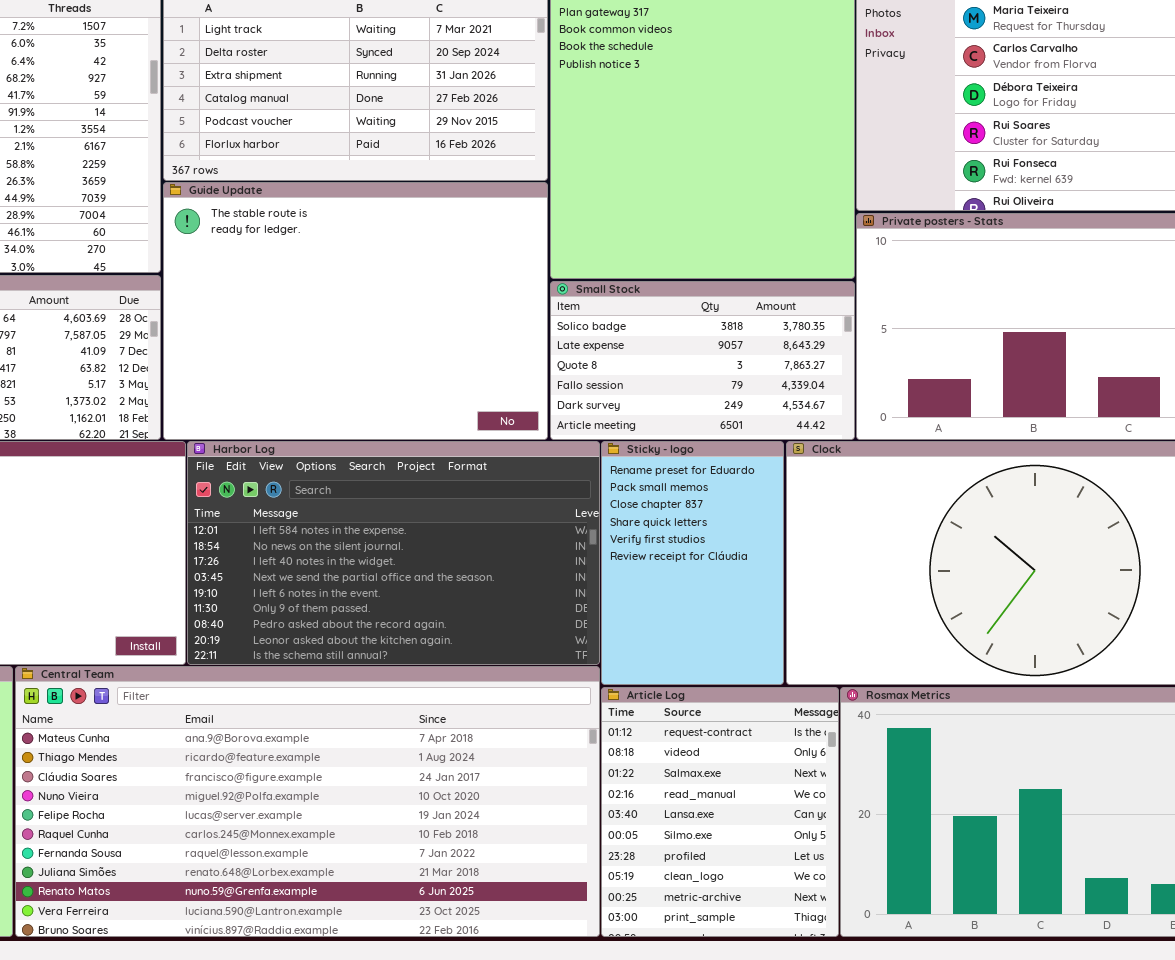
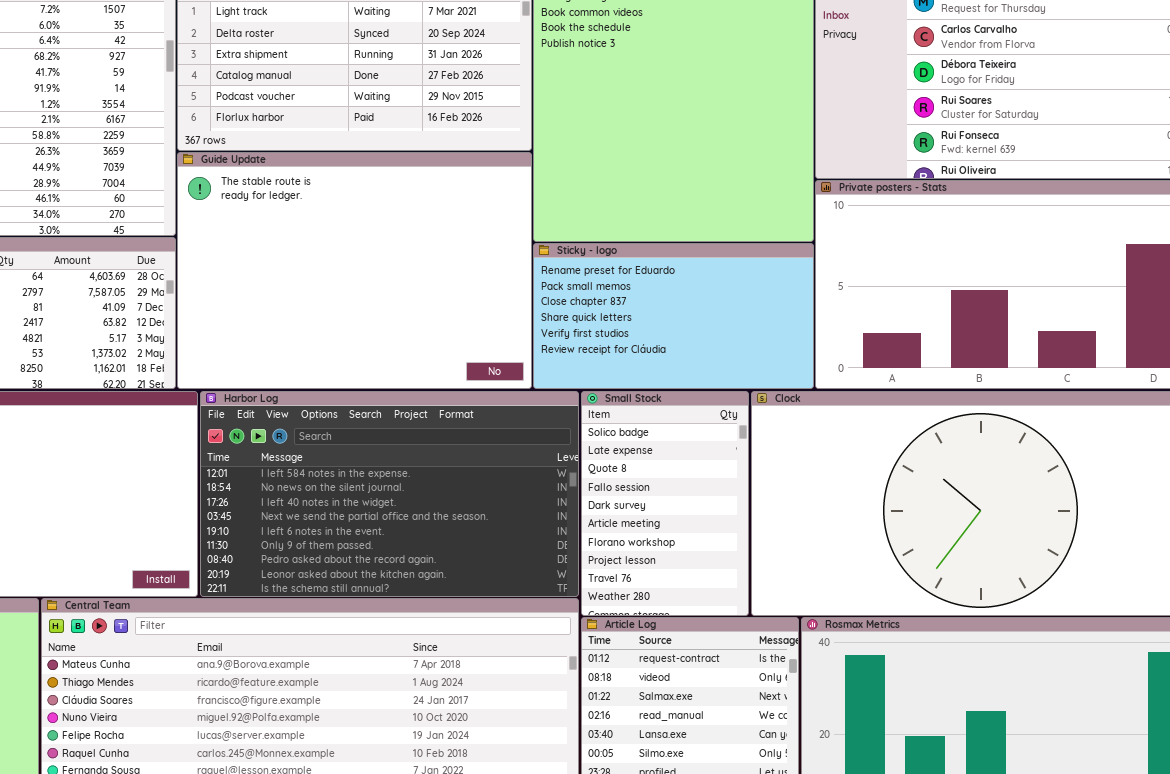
Small Stock: [550,281,855,440] -> [581,391,749,616], moved, resized
Sticky - logo: [601,441,784,685] -> [533,243,814,389], moved, resized

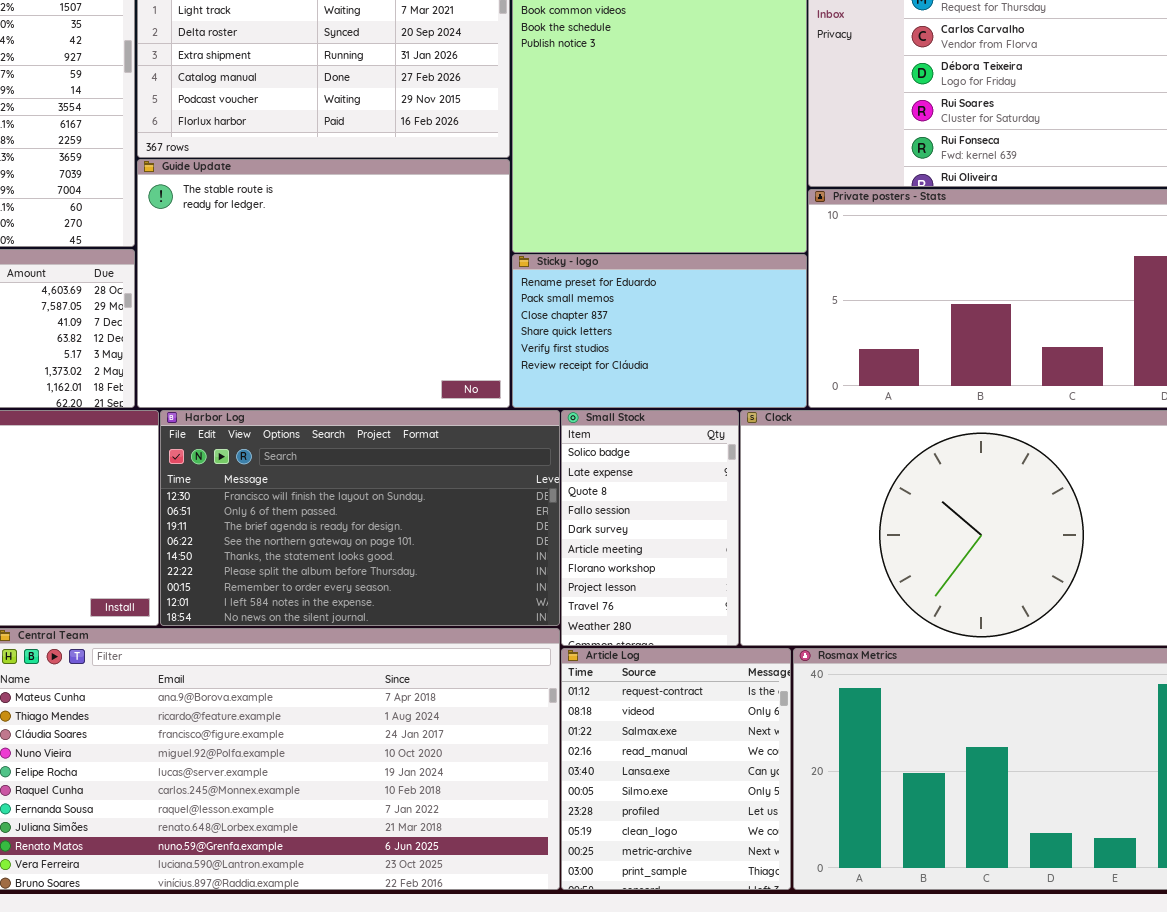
Harbor Log: [200,391,579,597] -> [160,410,560,626], scrolled up 7 rows

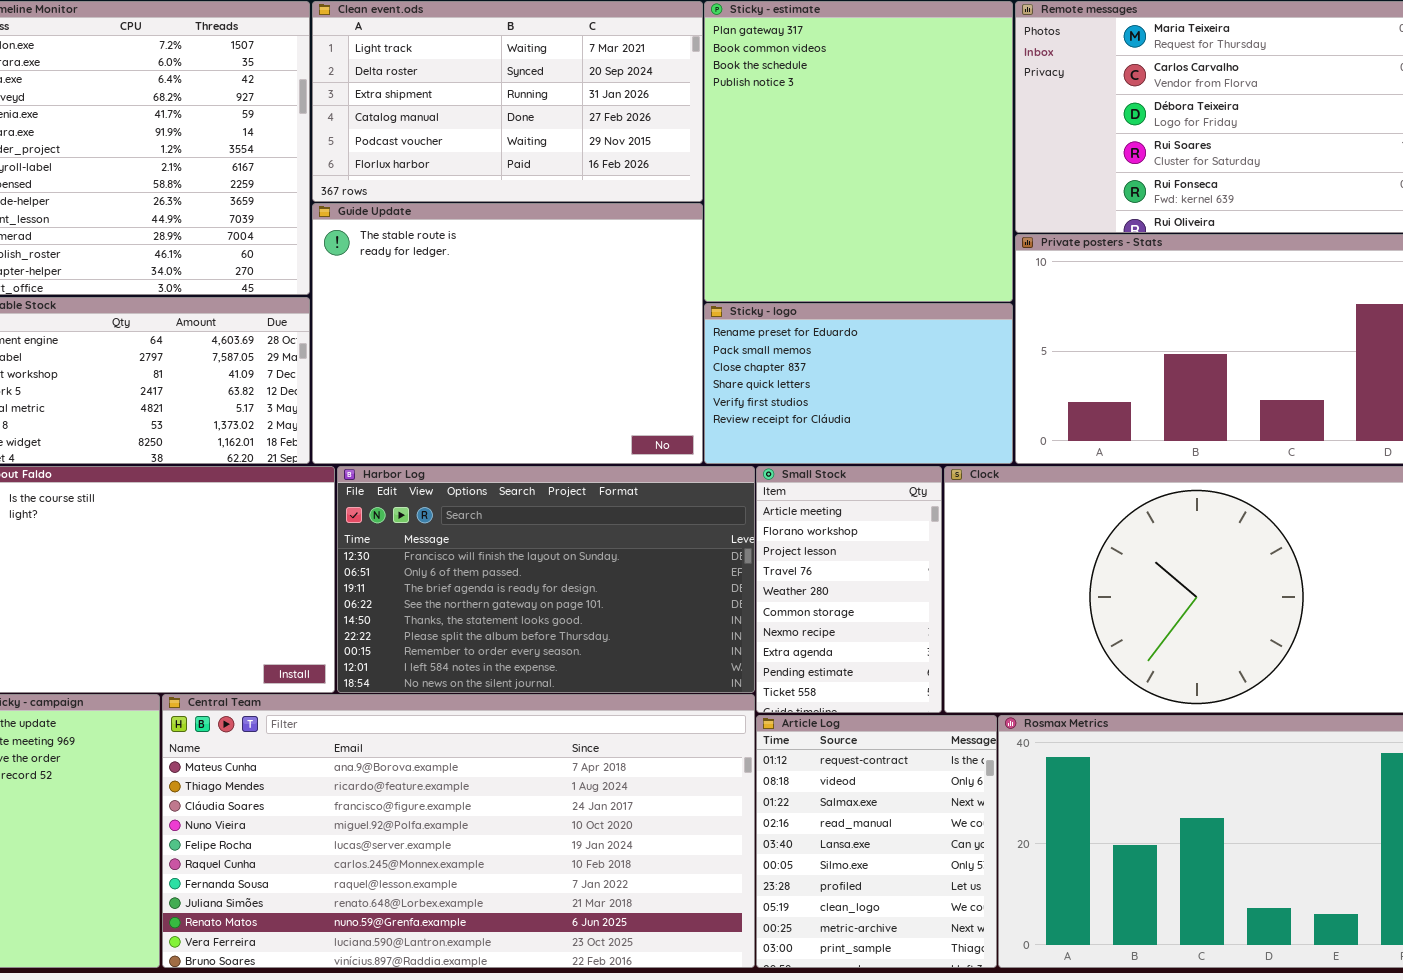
Small Stock: [561,410,739,646] -> [756,466,942,713], scrolled down 5 rows

